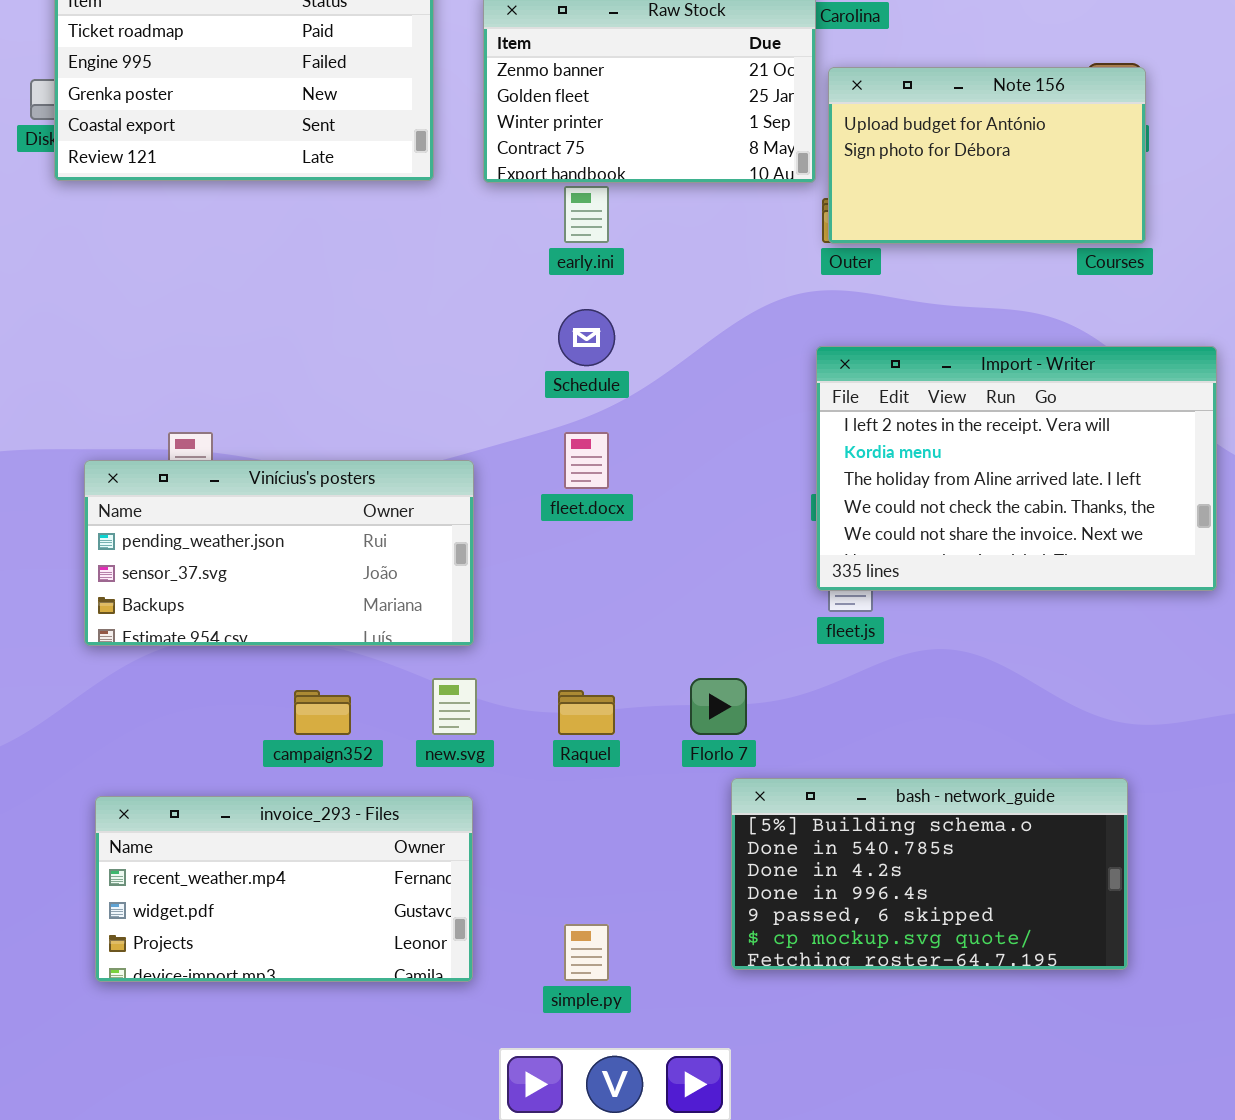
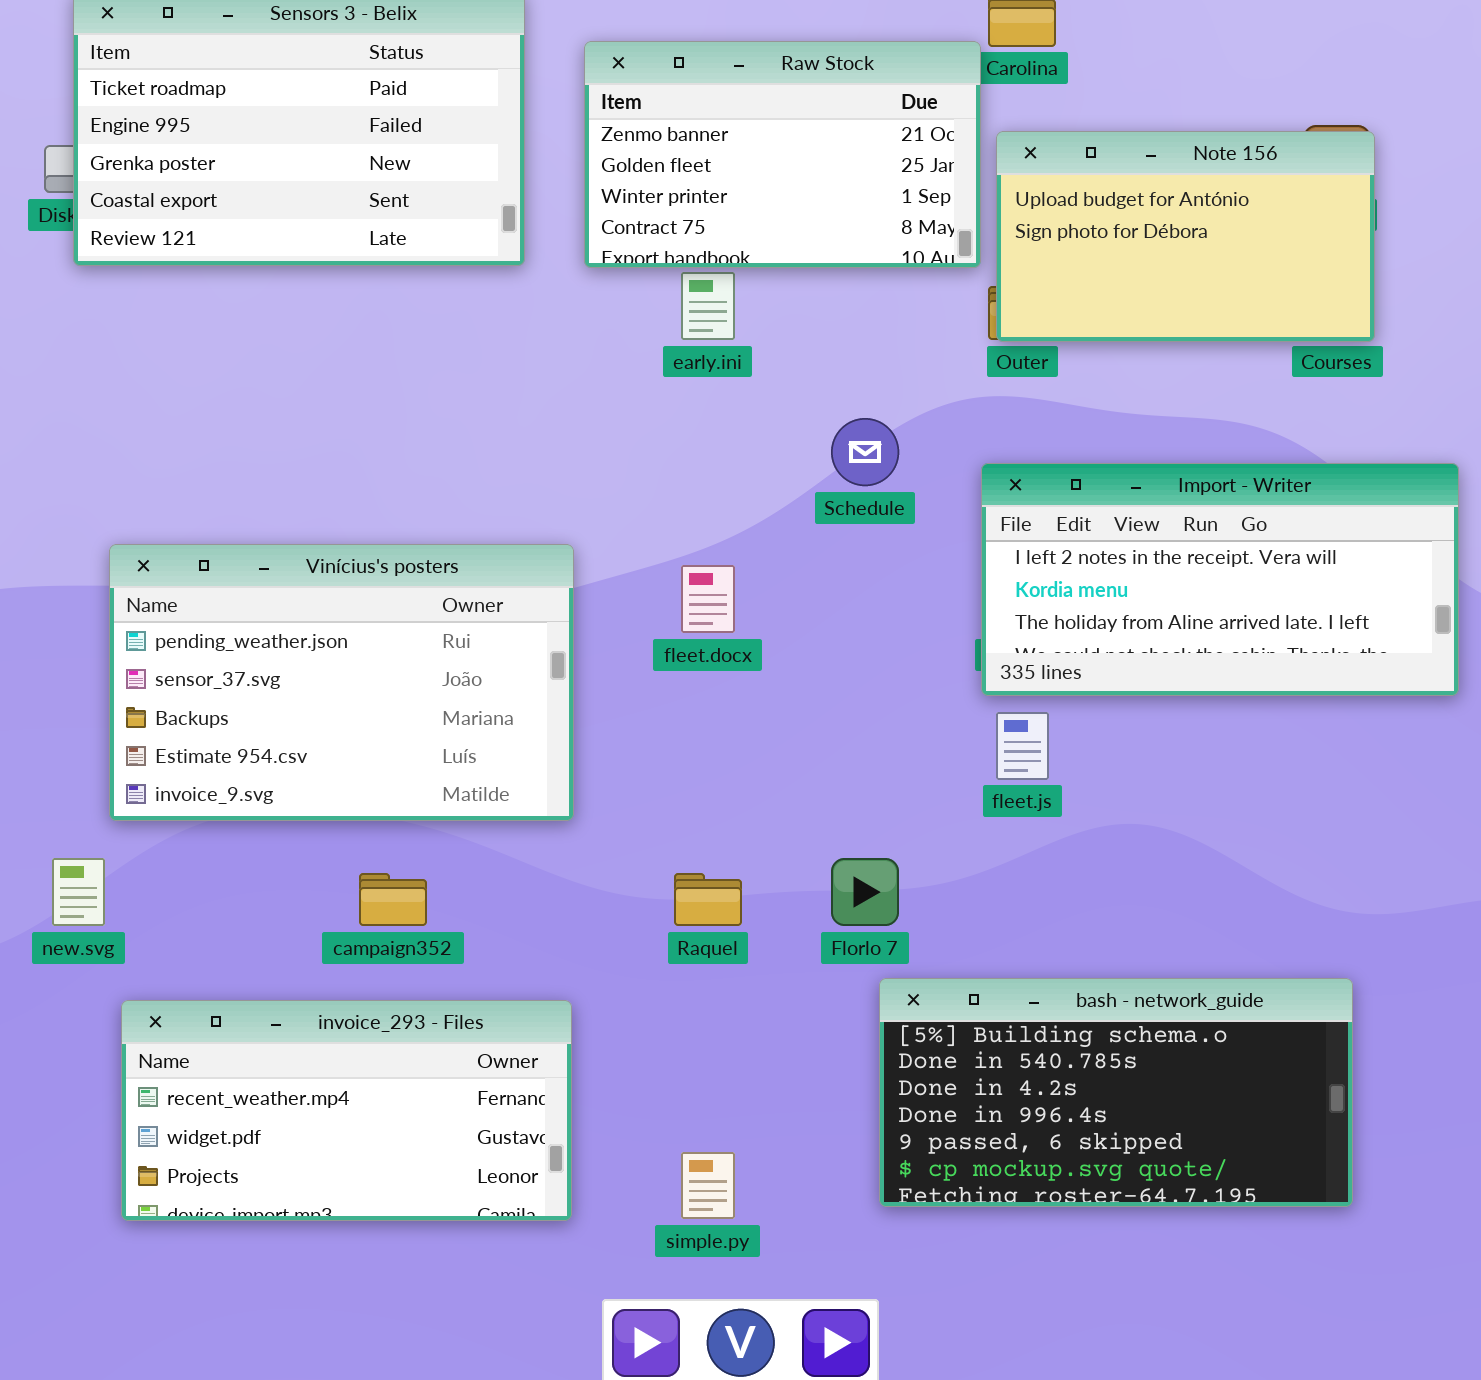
Schedule: [558,309,615,366] -> [831,418,899,486], moved
Import - Writer: [816,346,1217,591] -> [981,463,1459,696], resized
Vinícius's posters: [84,460,474,646] -> [109,544,574,821], resized
new.svg: [432,678,477,735] -> [52,858,105,926], moved

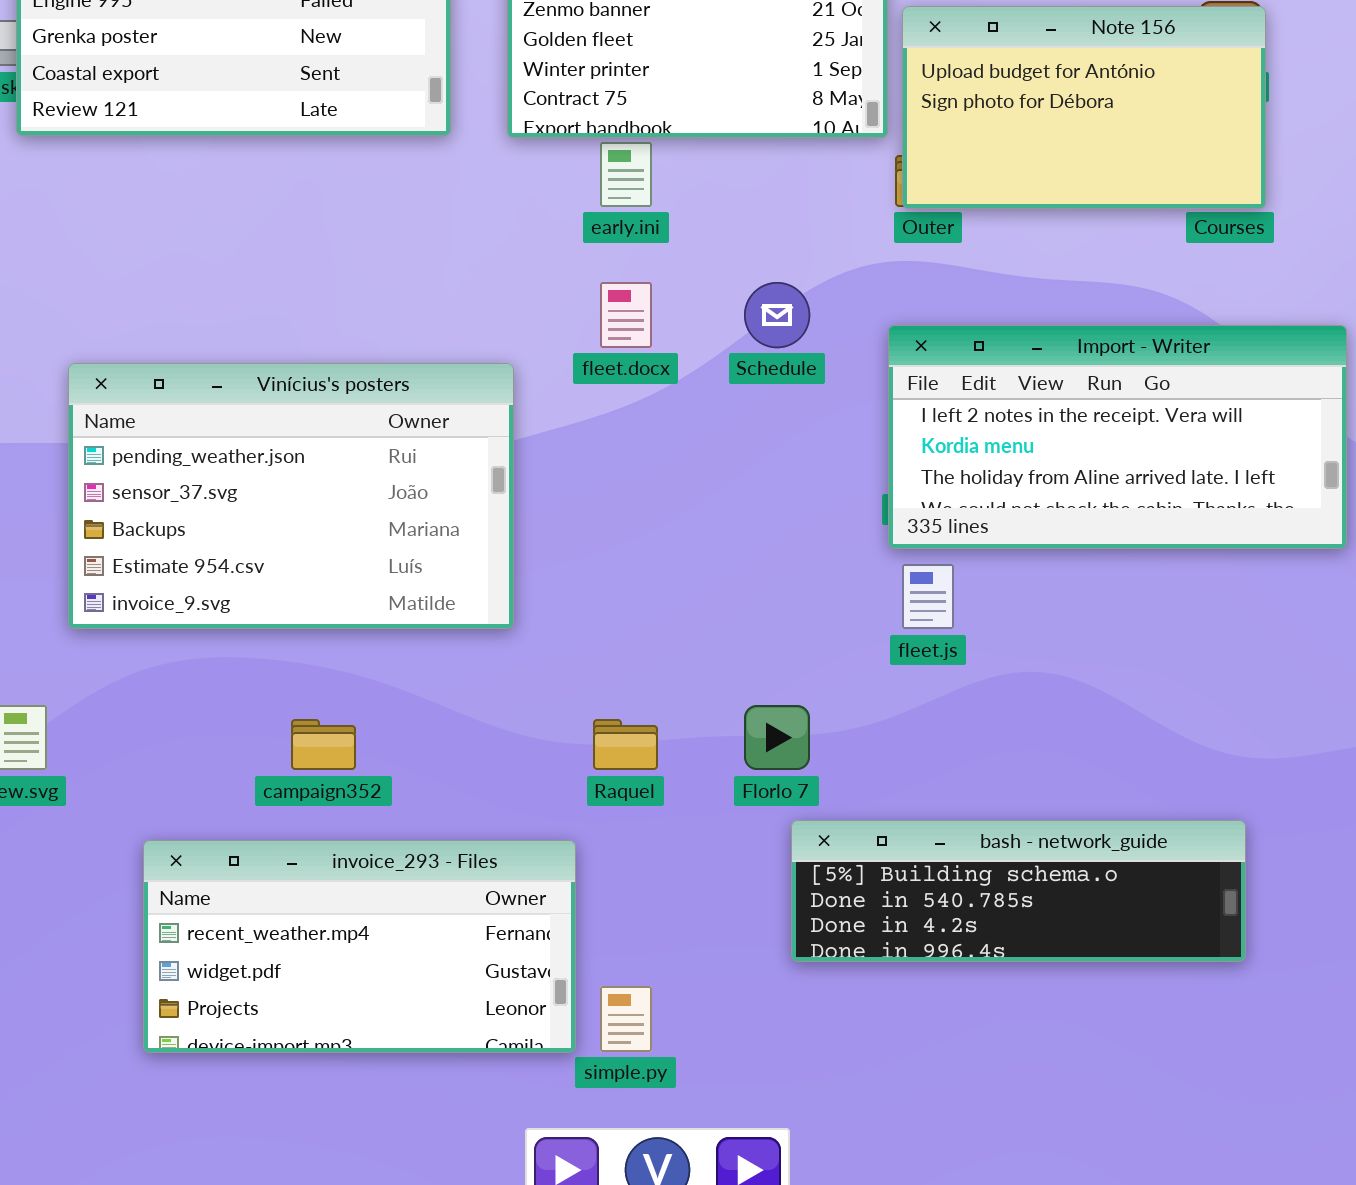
Vinícius's posters: [109,544,574,821] -> [68,363,514,629], moved
fleet.docx: [681,565,735,633] -> [600,282,652,348], moved
bash - network_guide: [879,978,1353,1207] -> [791,820,1246,962], resized
invoice_293 - Files: [121,1000,572,1221] -> [143,840,576,1053], moved

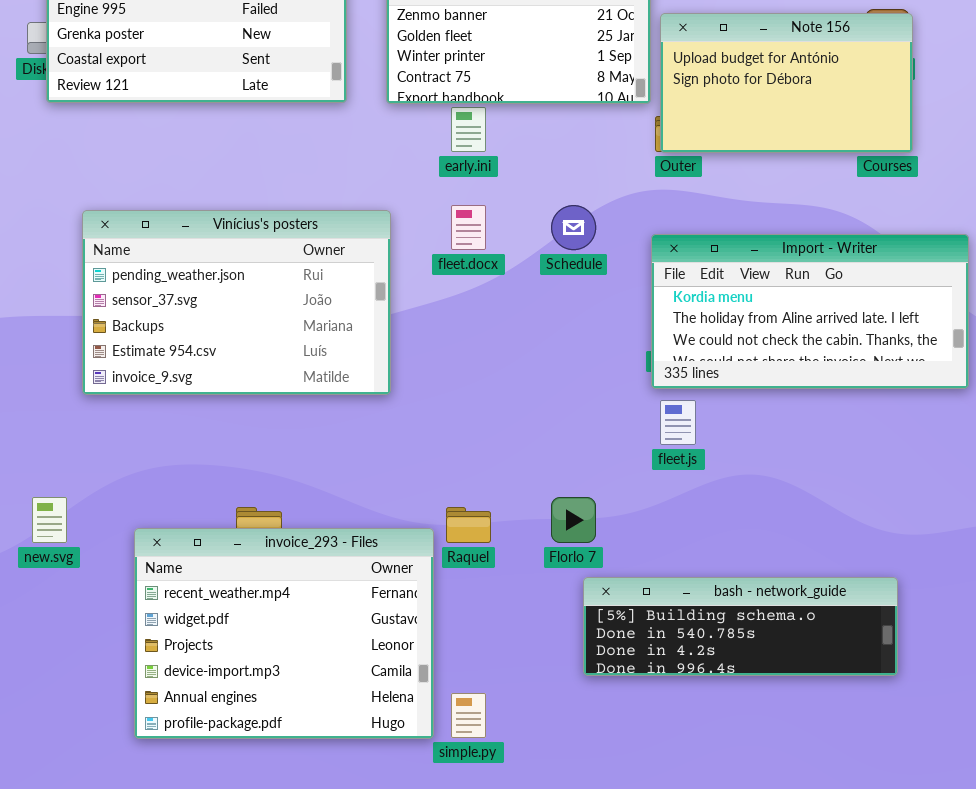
Import - Writer: [888,325,1347,549] -> [651,234,969,389], scrolled down 1 row
Vinícius's posters: [68,363,514,629] -> [82,210,391,395], moved
invoice_293 - Files: [143,840,576,1053] -> [134,528,434,739], resized

